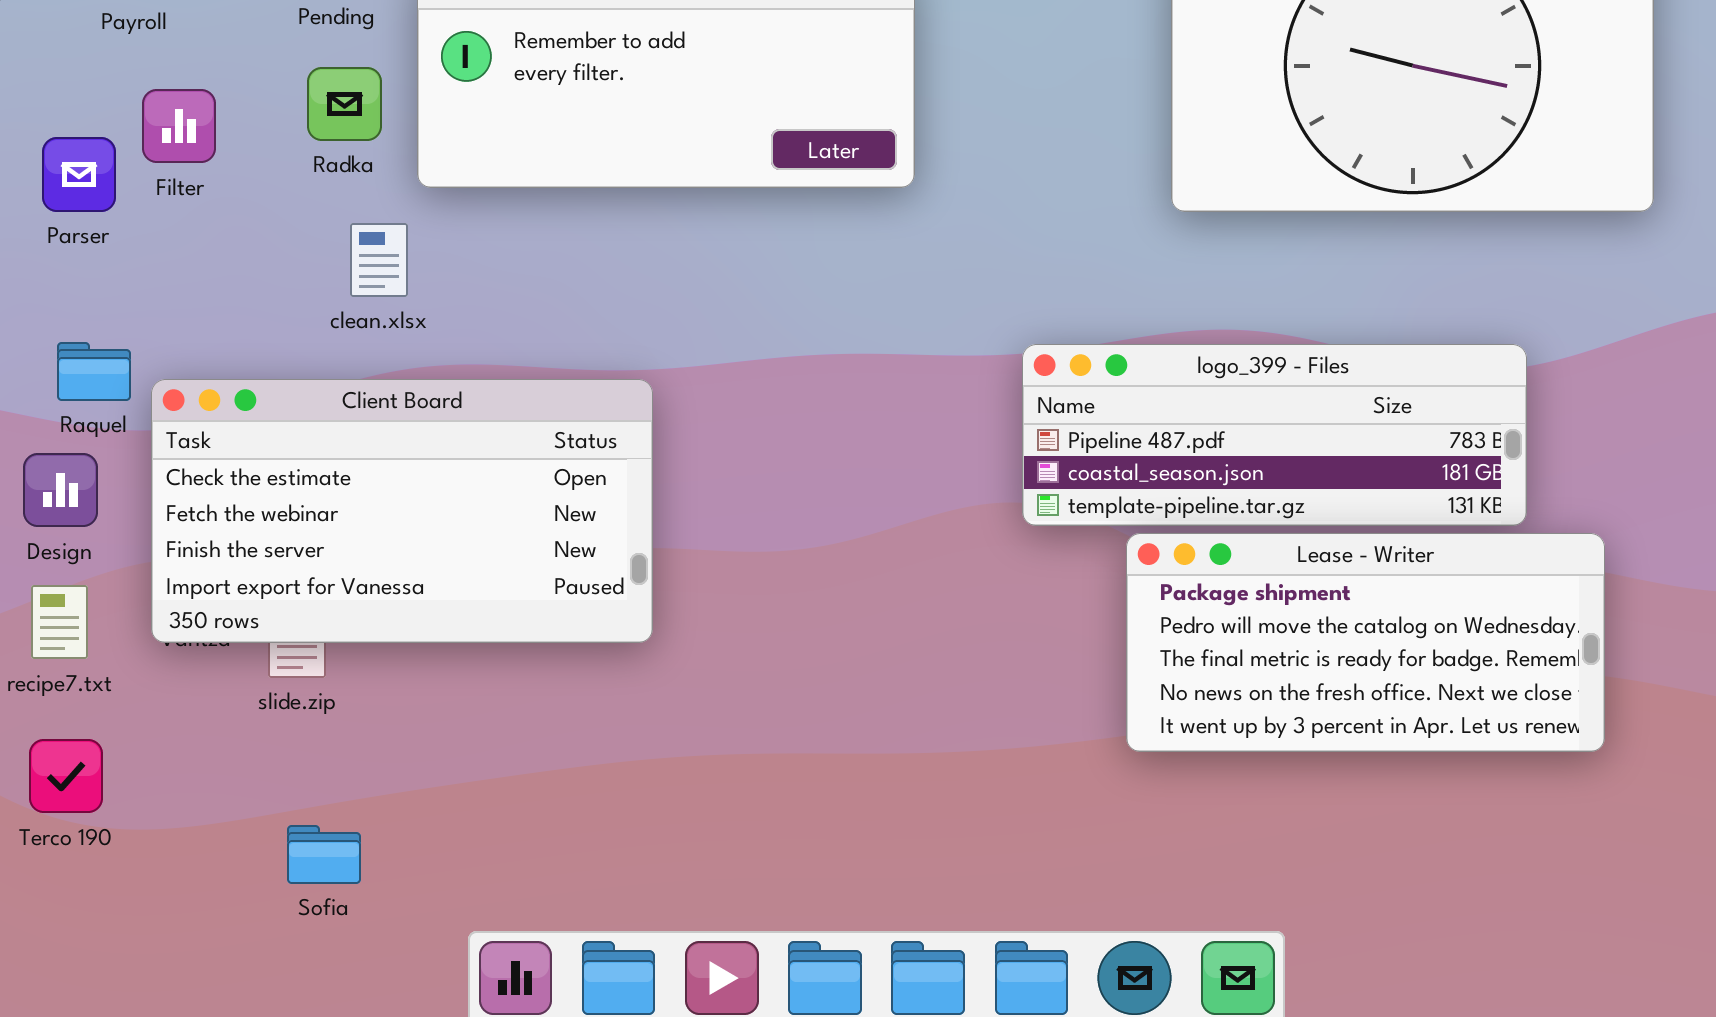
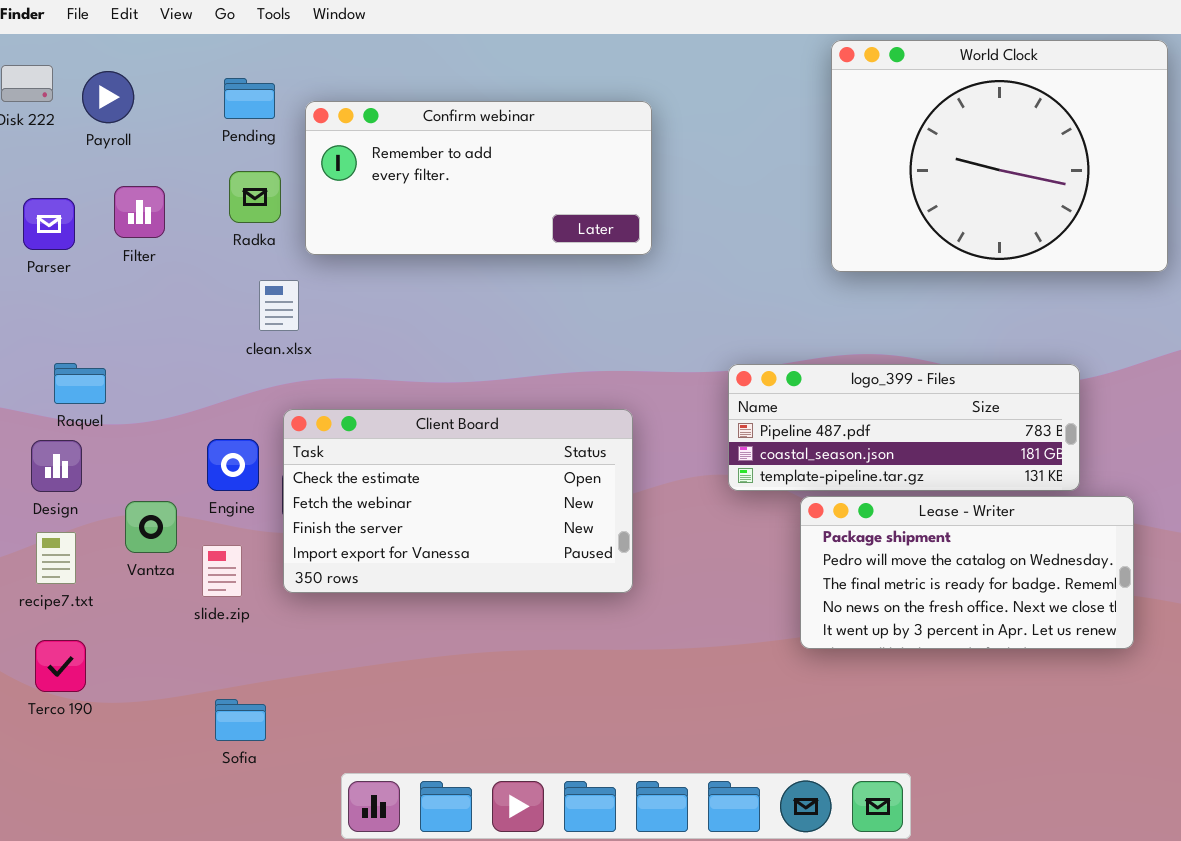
Parser: [42,137,116,212] -> [23,198,75,250], moved
Client Board: [151,379,653,643] -> [283,409,633,593], moved

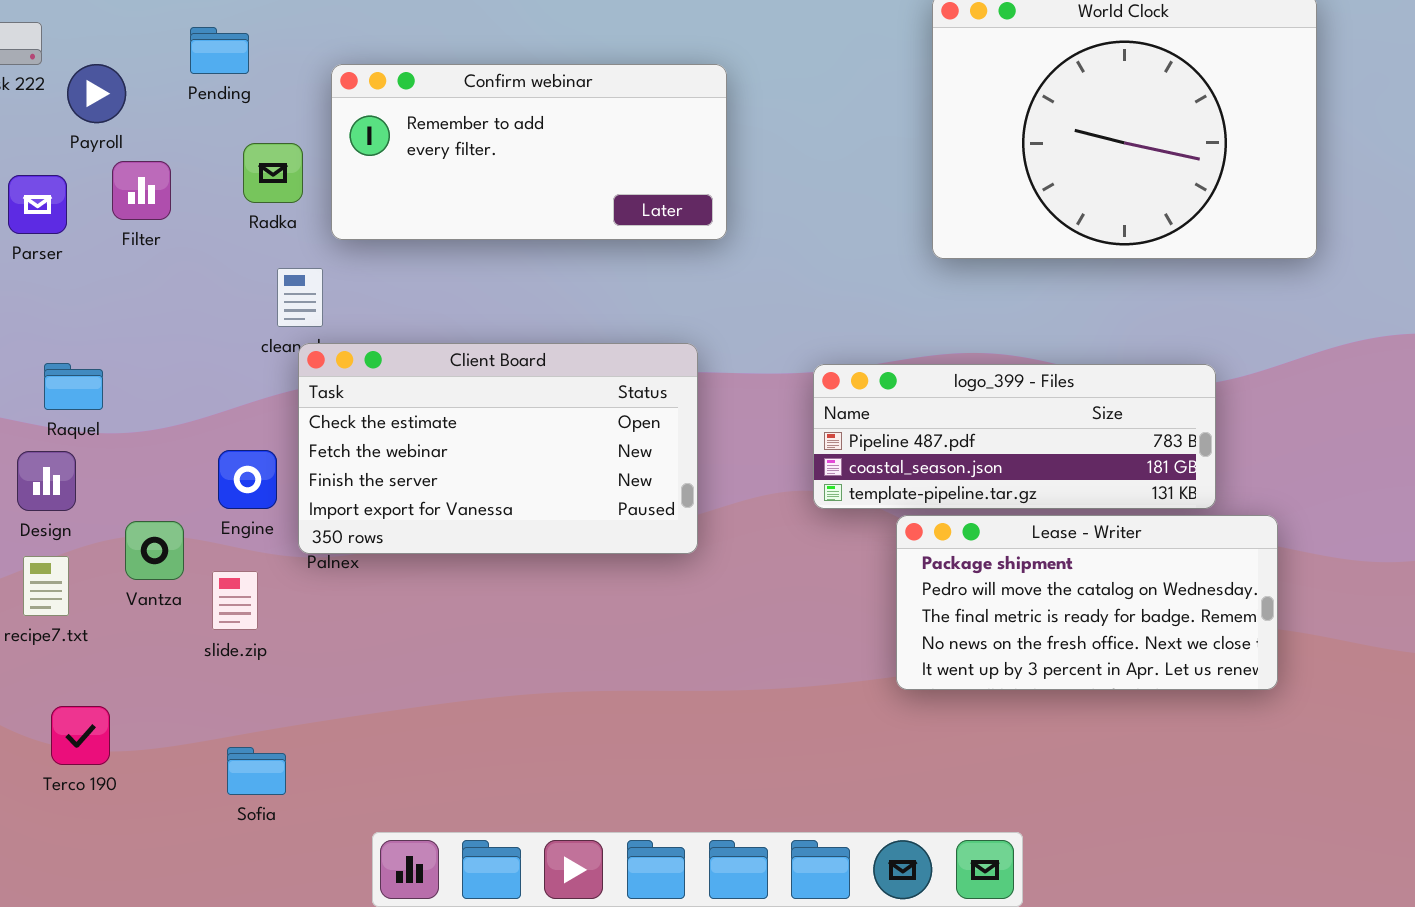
Payroll: [82,71,134,123] -> [67,64,126,123], moved
Pending: [224,78,275,119] -> [190,27,249,74], moved
Client Board: [283,409,633,593] -> [298,343,698,554], moved
Terco 190: [35,640,86,692] -> [51,706,110,765], moved

